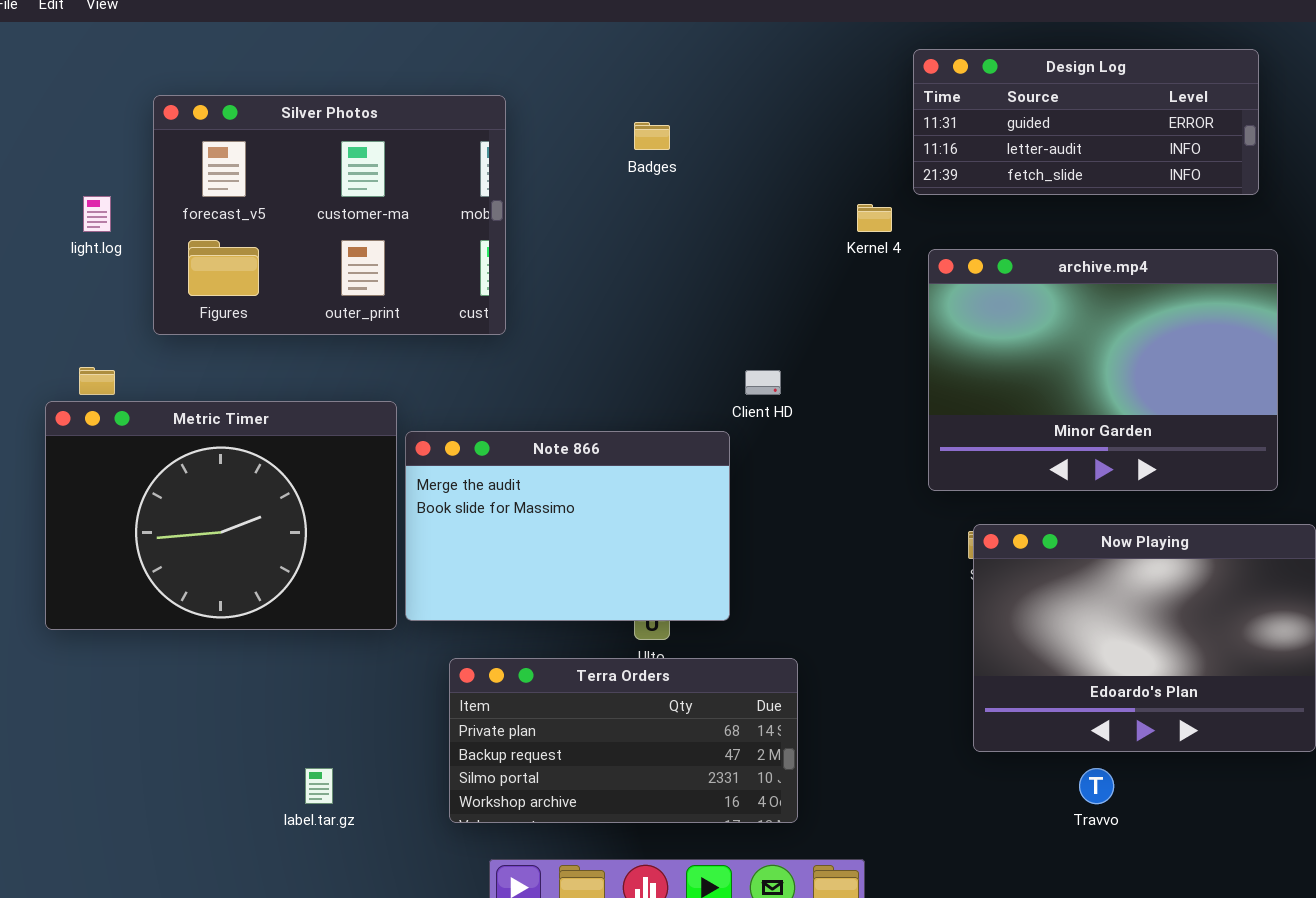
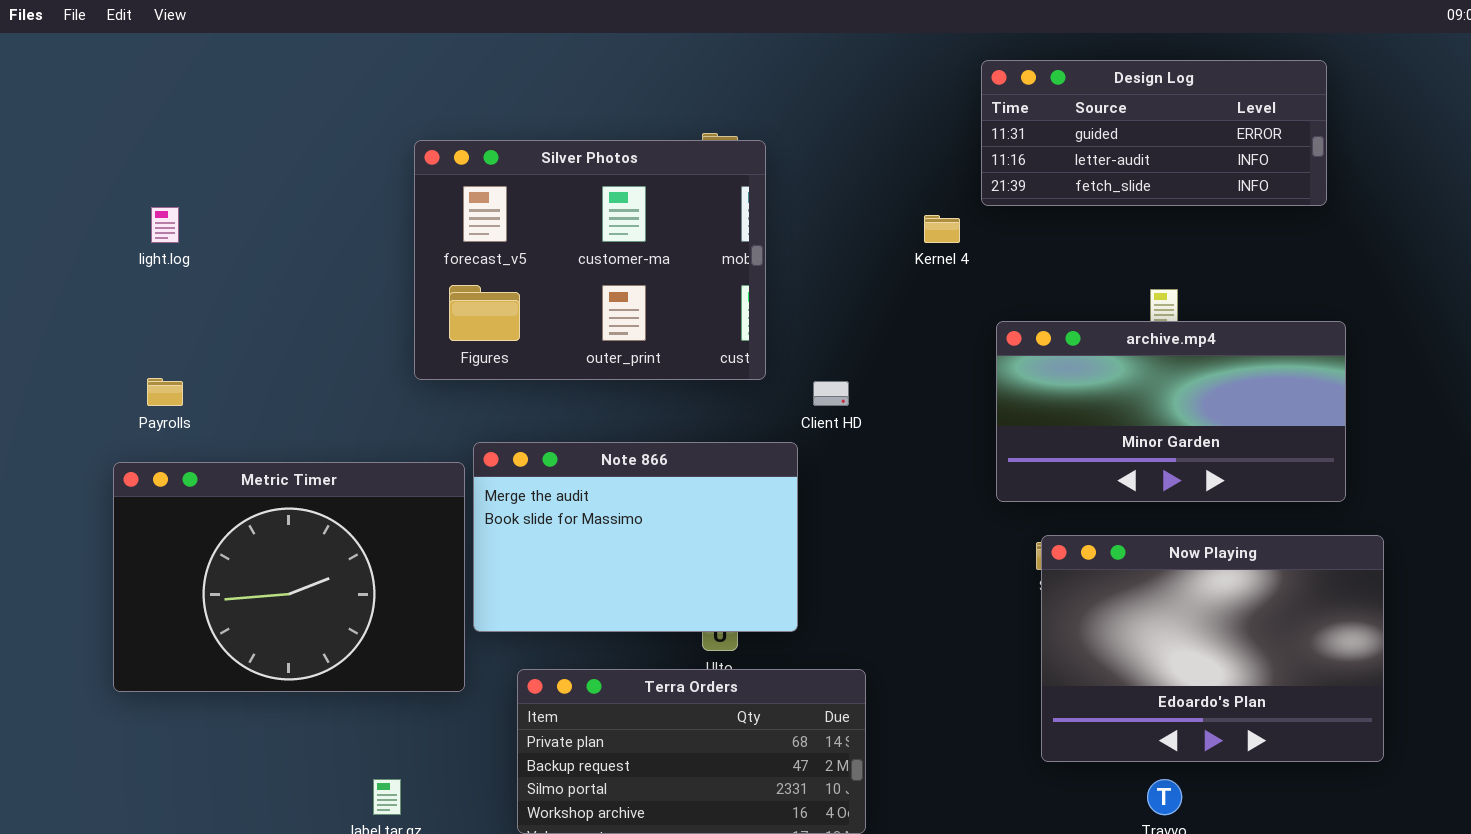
Silver Photos: [153,95,506,335] -> [414,140,766,380], moved
archive.mp4: [928,249,1278,491] -> [996,321,1346,502], resized
Metric Timer: [45,401,397,630] -> [113,462,465,692], moved

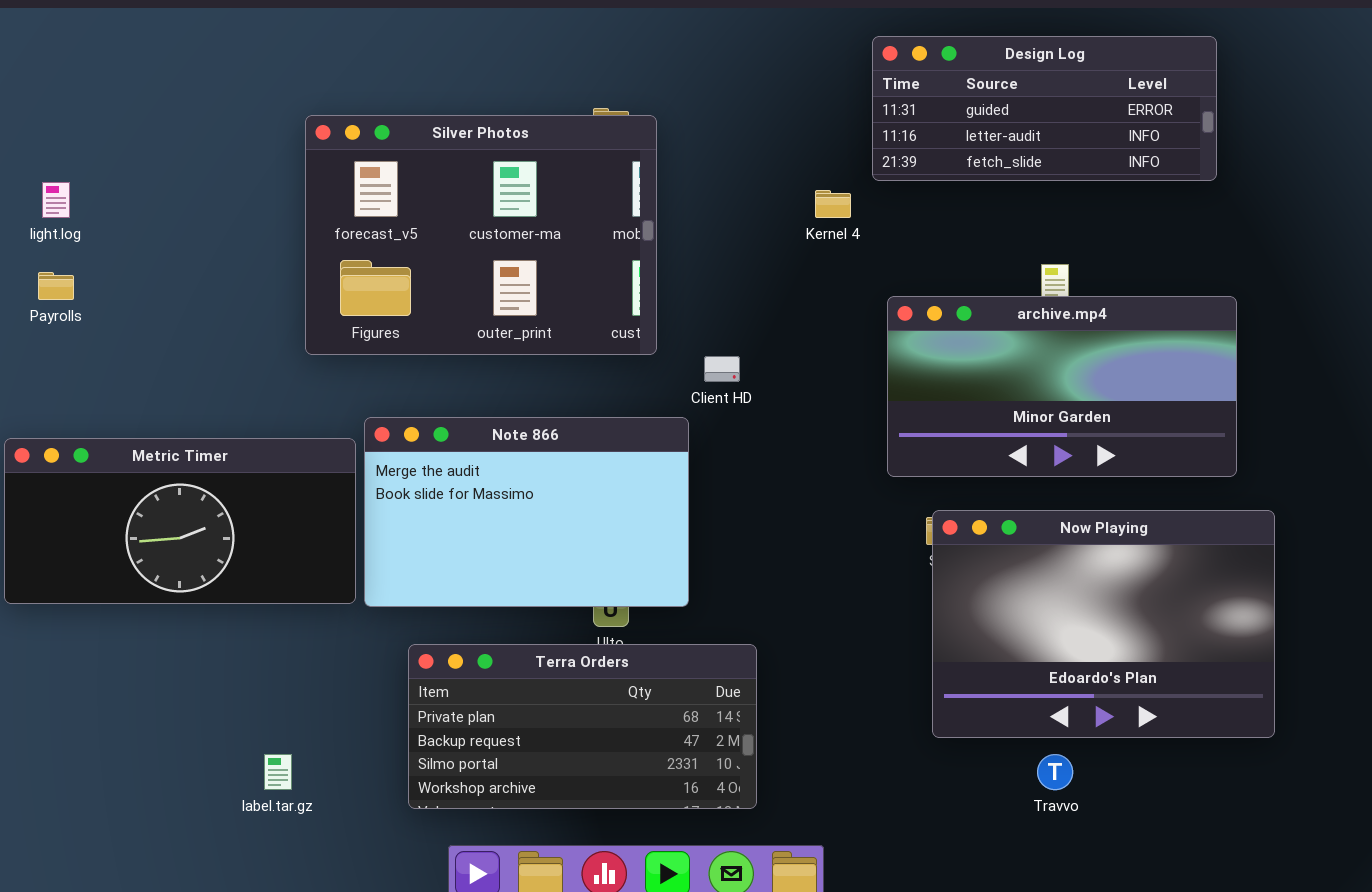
Payrolls: [147,378,183,406] -> [38,272,74,300], moved
Metric Timer: [113,462,465,692] -> [4,438,356,604], resized

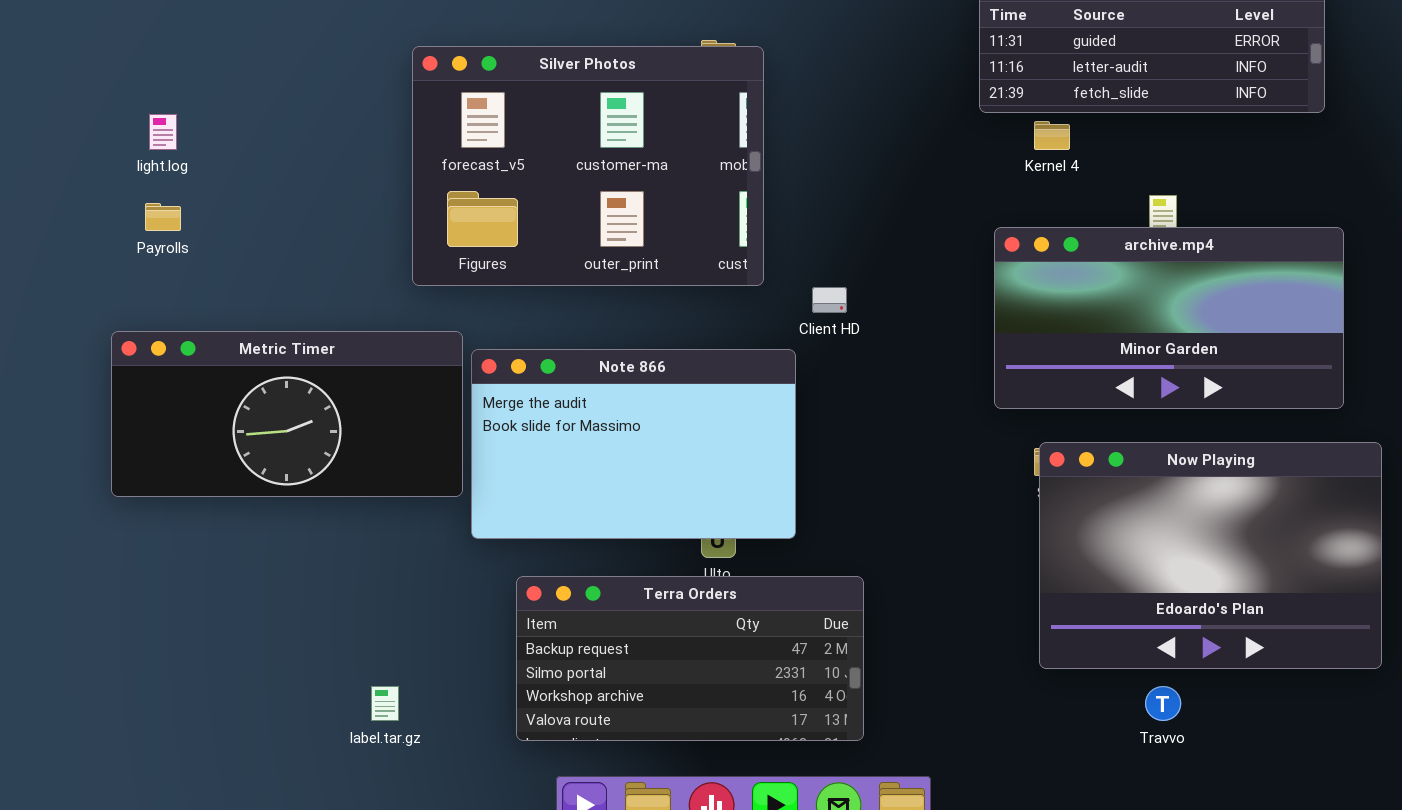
Kernel 4: [815,190,851,218] -> [1034,121,1070,150], moved
Metric Timer: [4,438,356,604] -> [111,331,463,497], moved
Terra Orders: [408,644,757,809] -> [516,576,864,741], scrolled down 1 row

